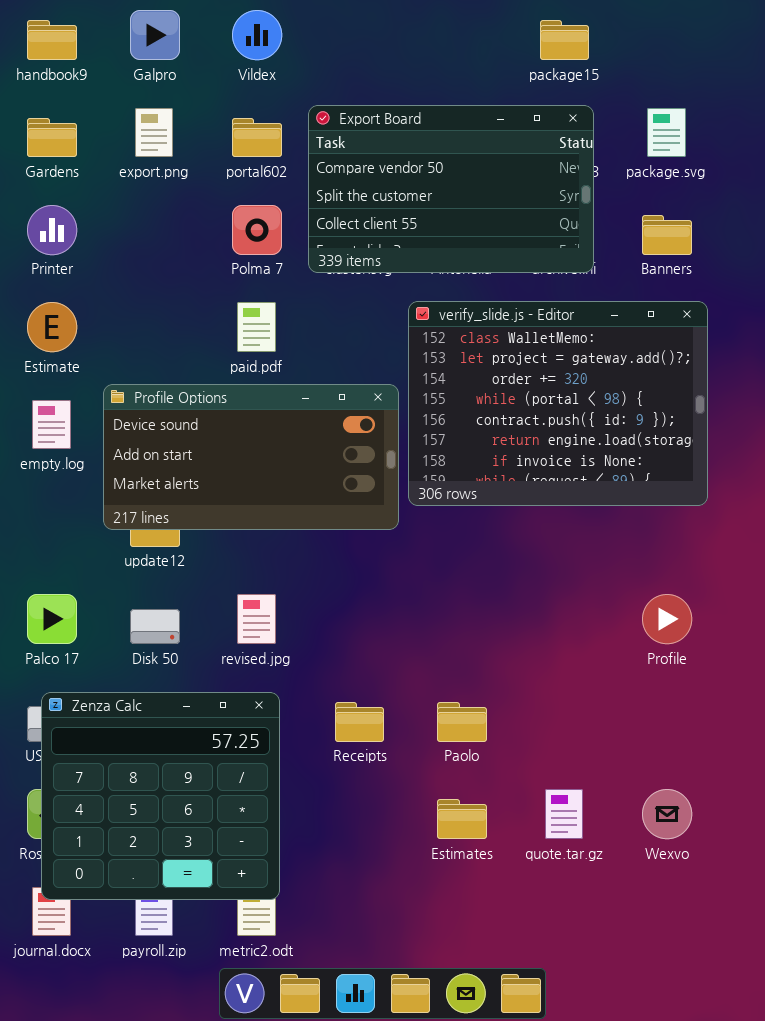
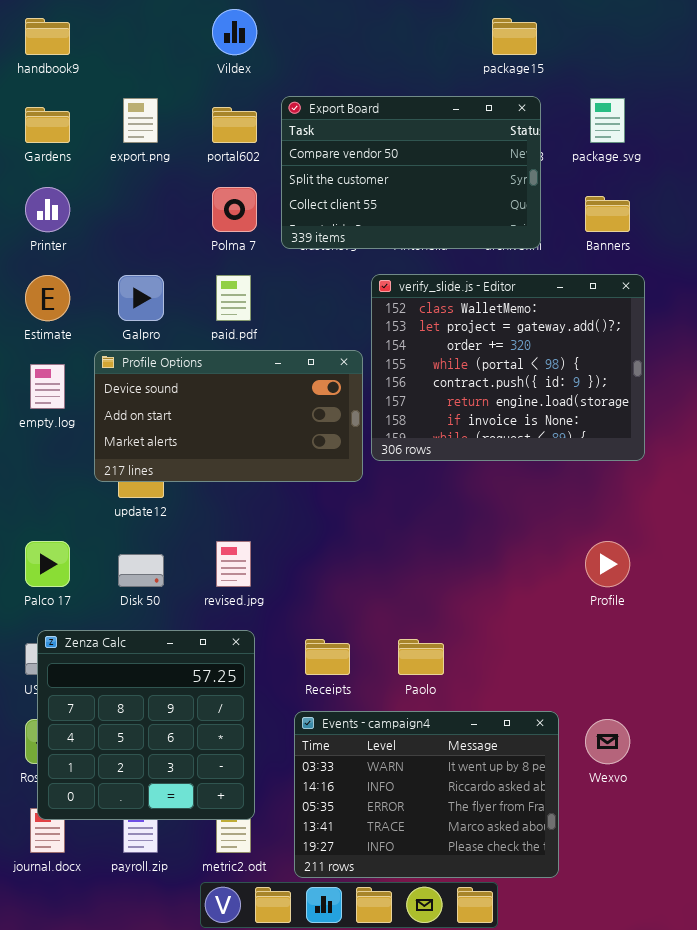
Galpro: [130,10,180,60] -> [118,275,164,321], moved
Events - campaign4: none -> [294,711,559,878], opened

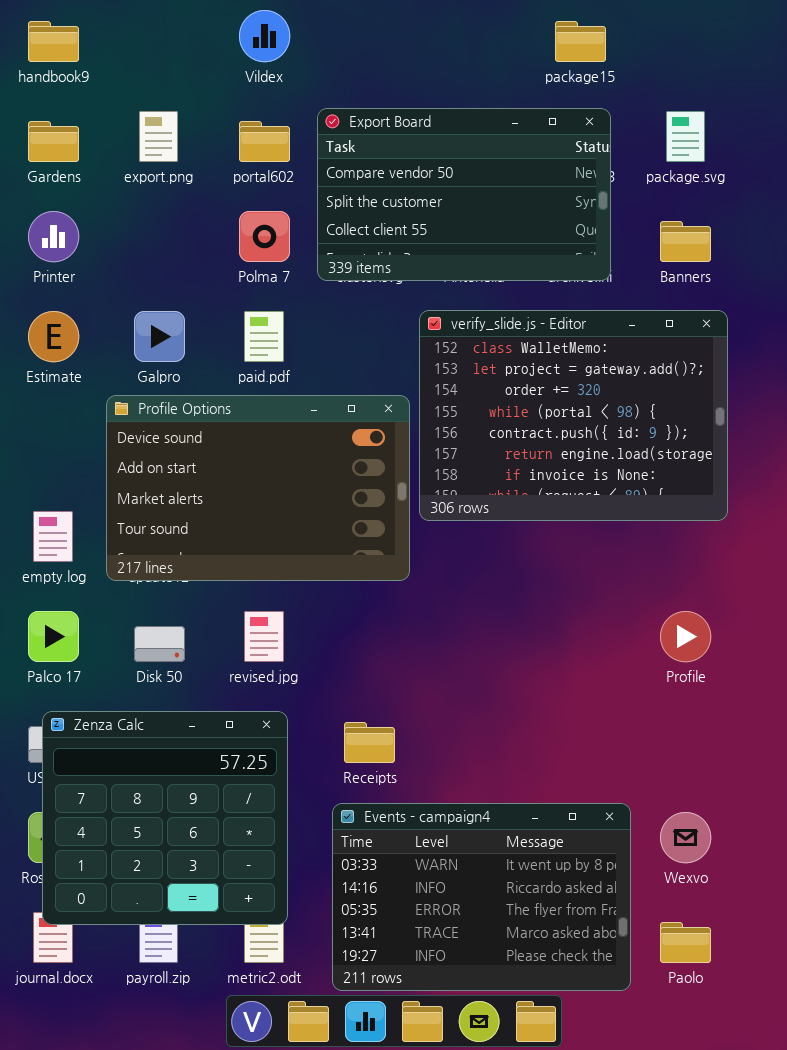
Profile Options: [94,350,363,482] -> [106,395,410,581], resized
empty.log: [30,364,65,409] -> [33,511,73,562], moved
Paolo: [398,639,444,675] -> [660,922,711,963], moved

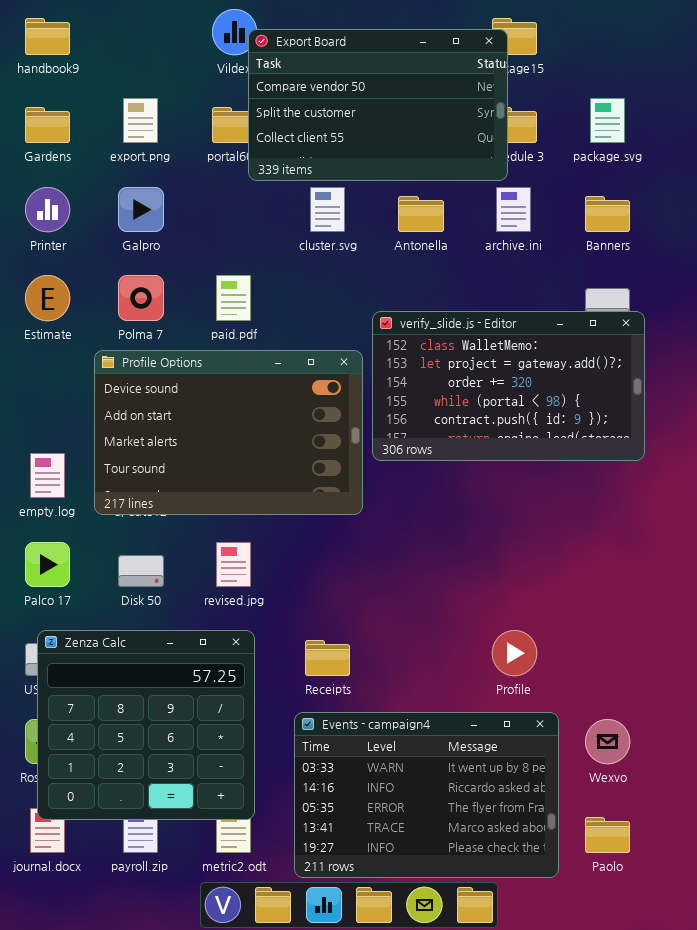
Export Board: [317,108,611,281] -> [248,29,508,181], moved
Polma 7: [239,211,290,262] -> [118,275,164,321], moved
verify_slide.js - Editor: [419,310,728,521] -> [372,311,645,461], resized
Galpro: [134,311,185,362] -> [118,187,164,232], moved
Profile: [660,611,711,662] -> [492,630,537,676], moved

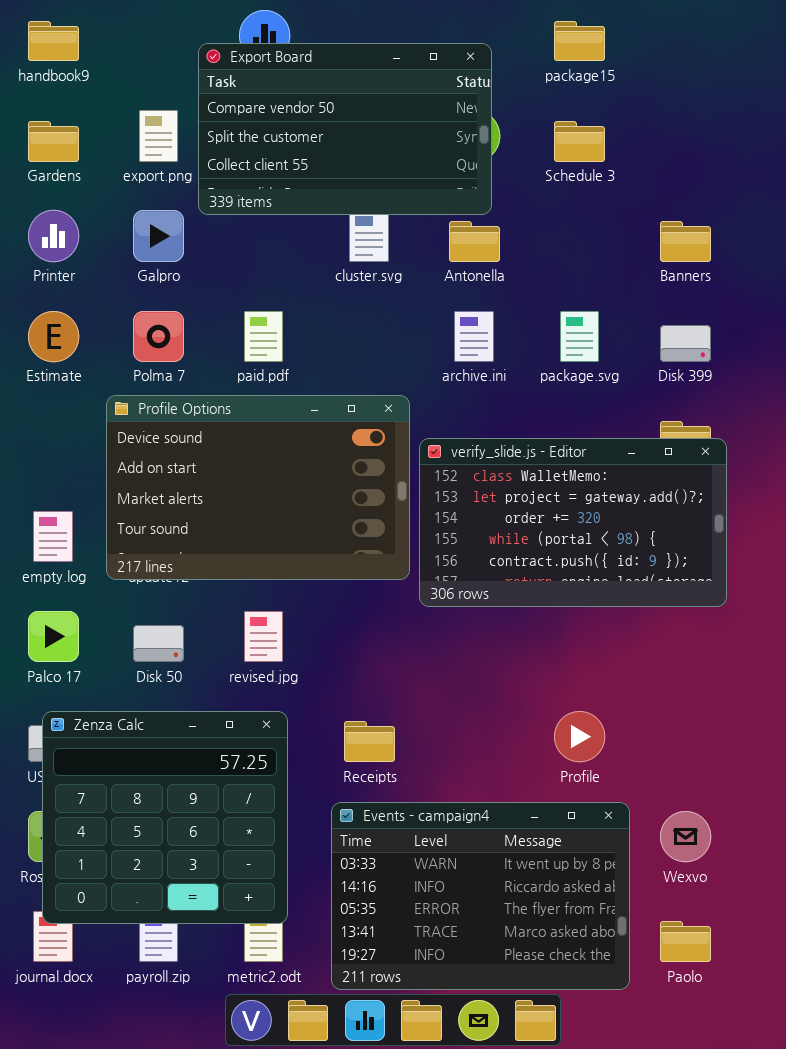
Export Board: [248,29,508,181] -> [198,43,492,215], moved
package.svg: [590,98,625,143] -> [560,311,599,362], moved
archive.ini: [496,187,531,232] -> [454,311,494,362], moved
verify_slide.js - Editor: [372,311,645,461] -> [419,438,727,607], moved

